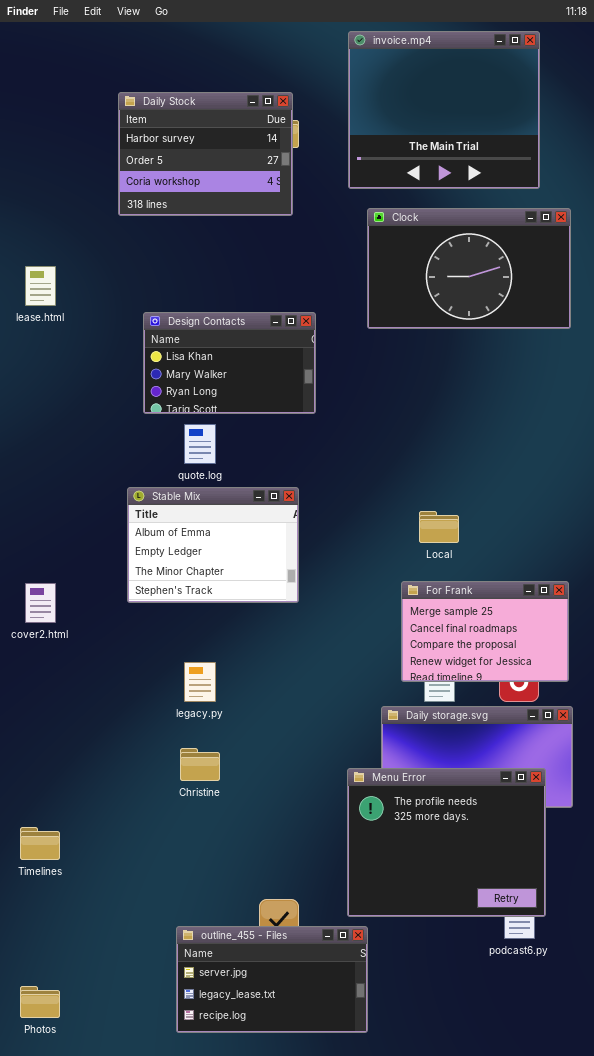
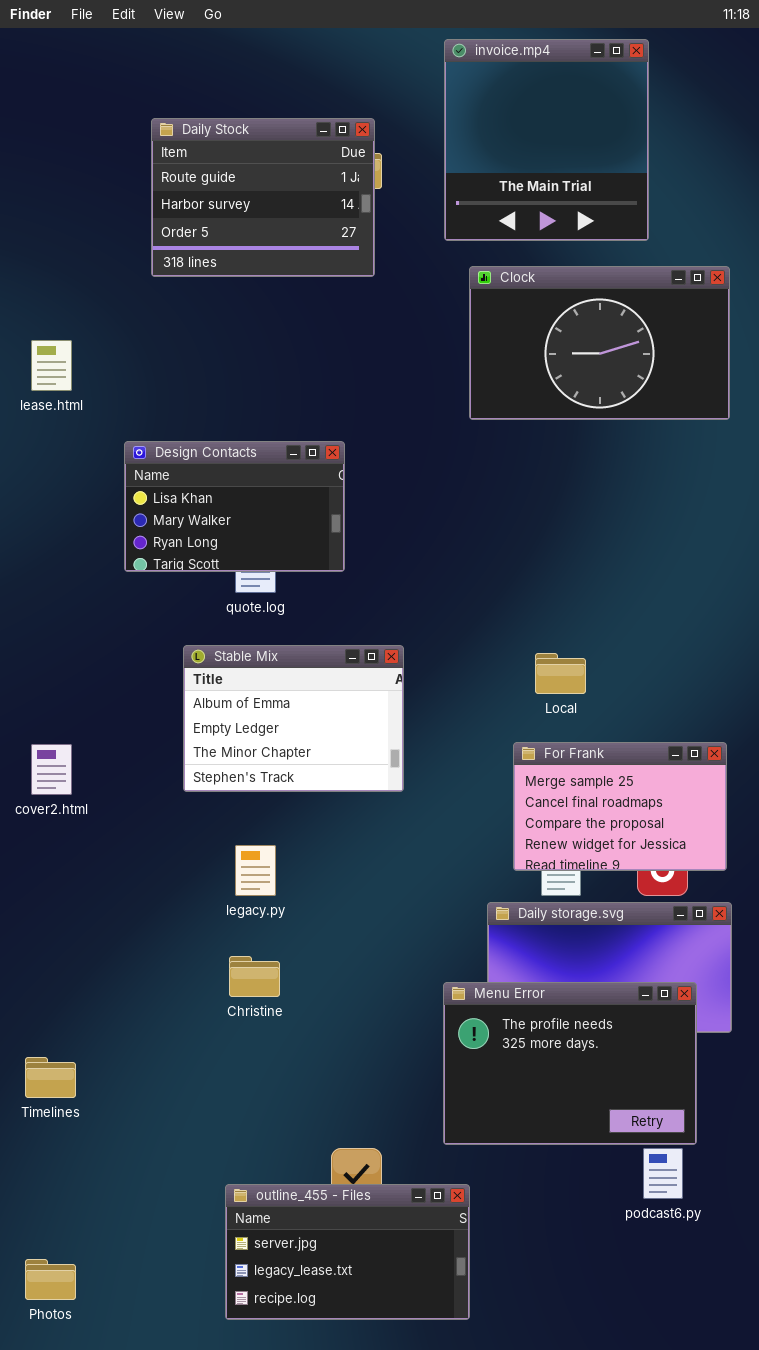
invoice.mp4: [348,31,540,189] -> [444,39,649,241], resized
Daily Stock: [118,92,293,216] -> [151,118,375,277], scrolled up 1 row
Design Contacts: [143,312,316,414] -> [124,441,345,572], moved
Stable Mix: [127,487,299,603] -> [183,645,404,792], moved
Menu Error: [347,768,546,917] -> [443,982,697,1145], resized

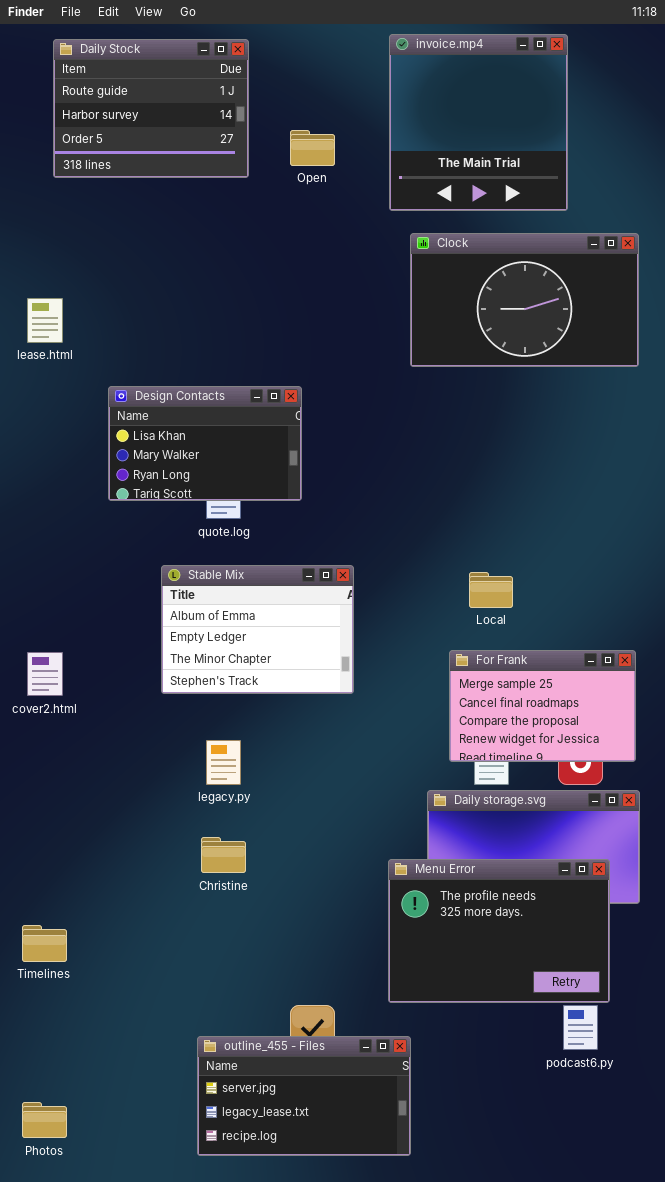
Daily Stock: [151,118,375,277] -> [53,39,249,178], moved

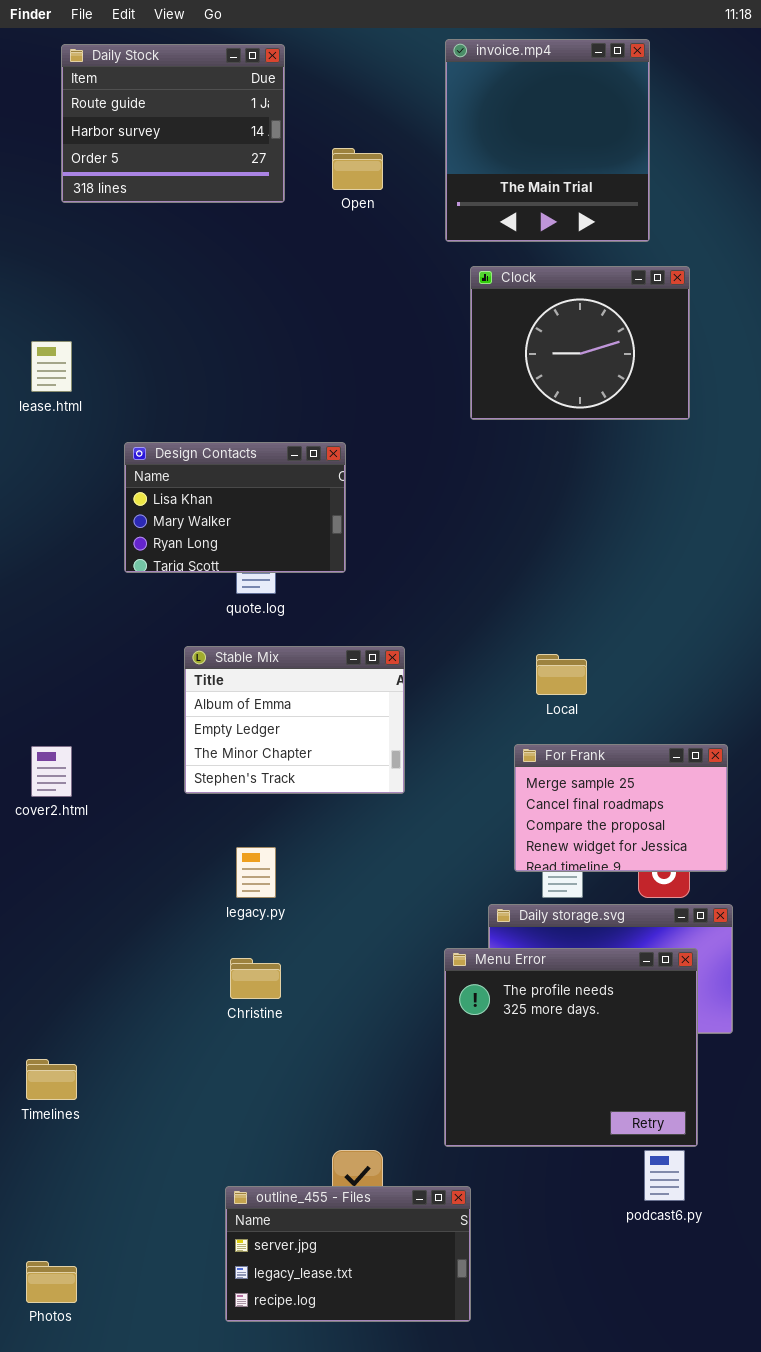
Clock: [410,233,639,367] -> [470,266,690,420], resized
Menu Error: [388,859,610,1003] -> [444,948,698,1147], resized

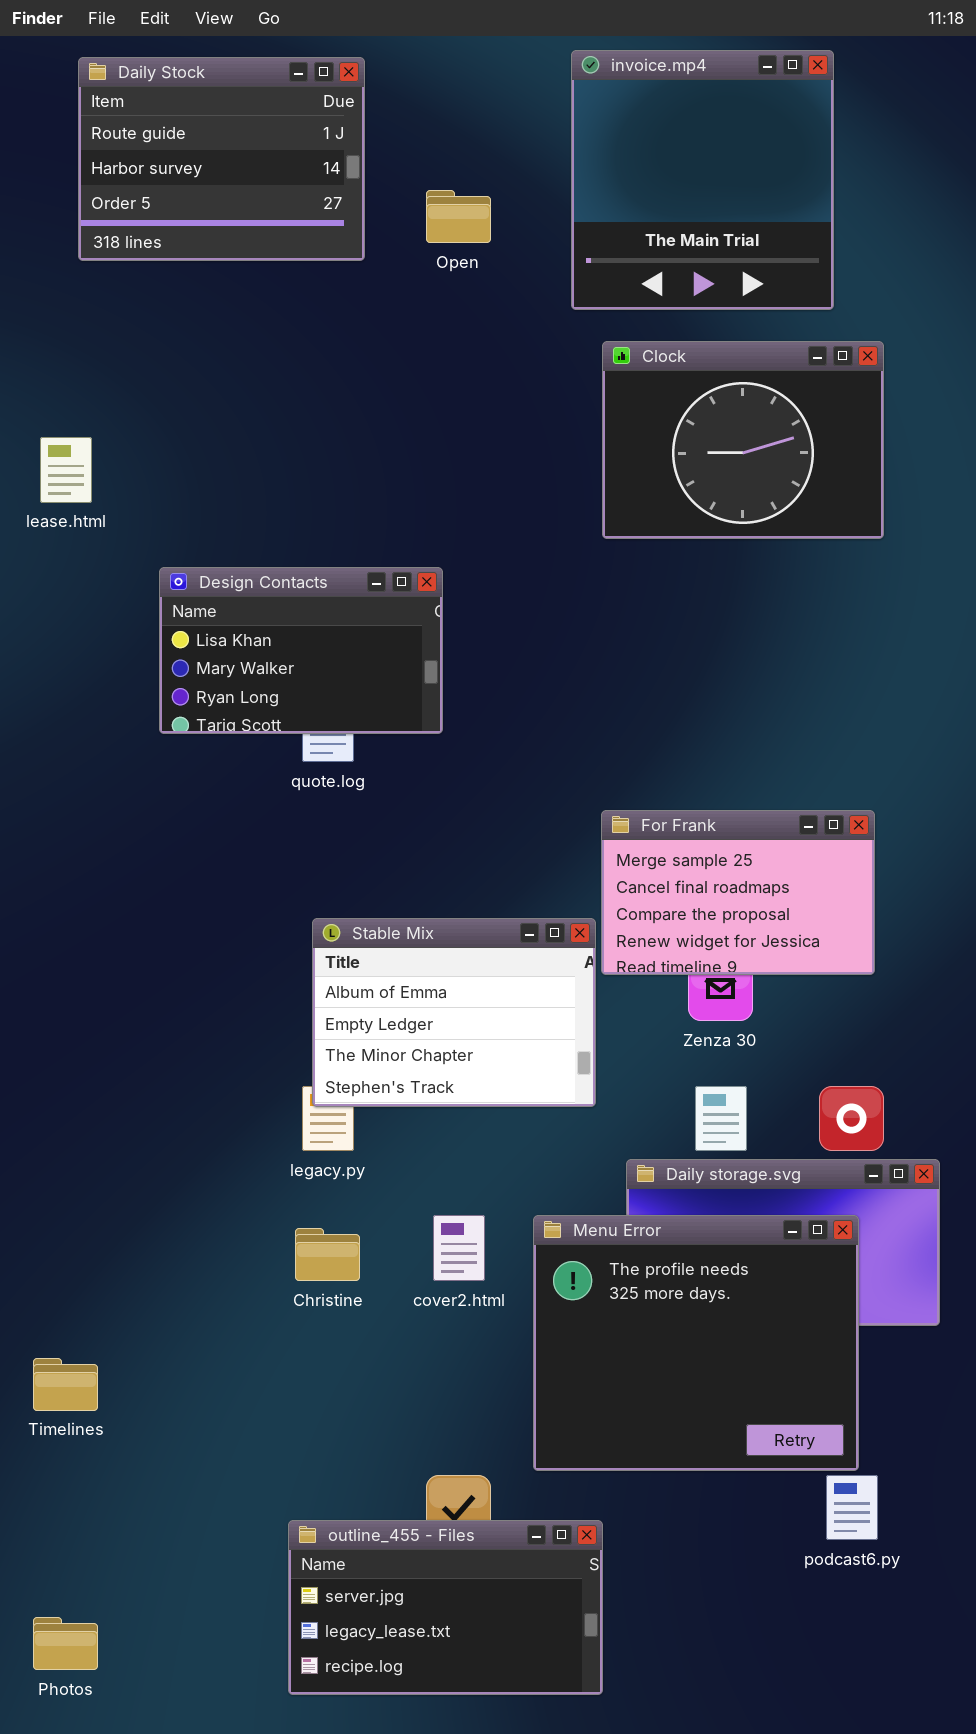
Stable Mix: [184,646,405,794] -> [312,918,596,1107], moved
For Frank: [514,744,728,872] -> [601,810,875,975], moved
cover2.html: [31,746,72,797] -> [433,1215,485,1281], moved
Menu Error: [444,948,698,1147] -> [533,1215,859,1471], moved

